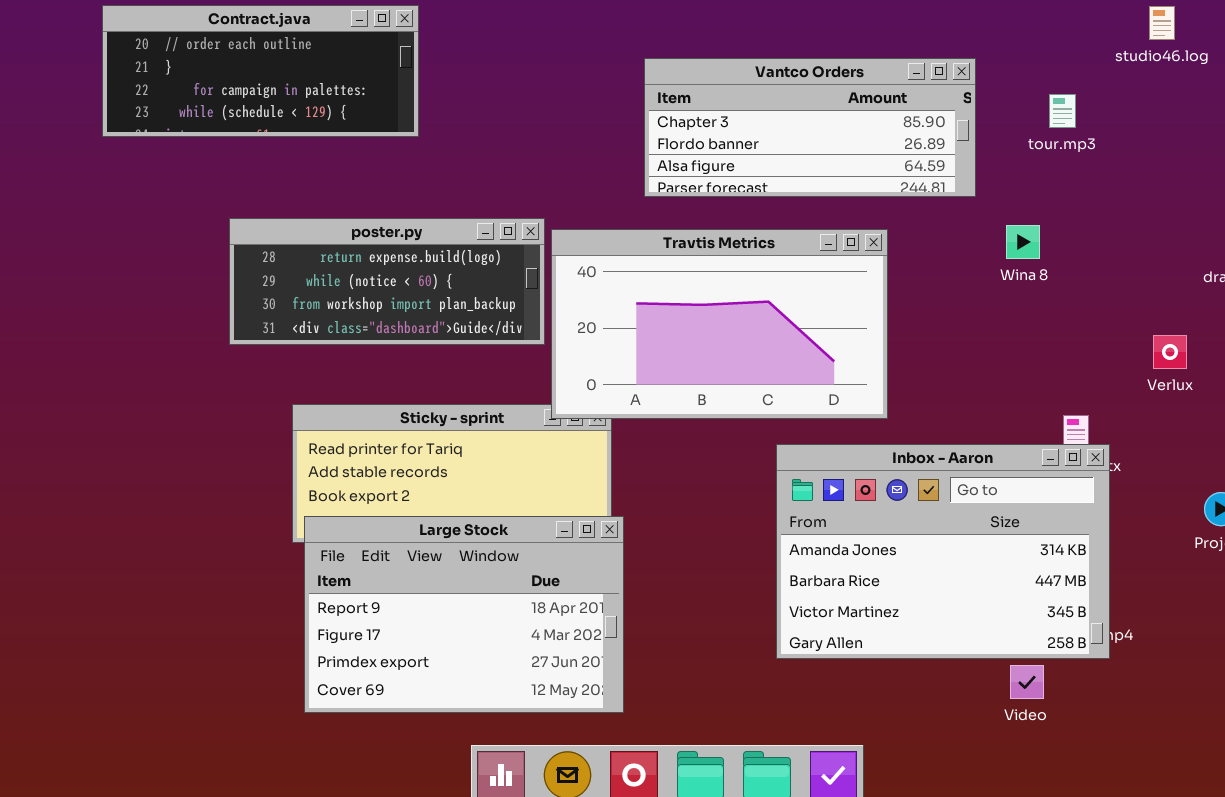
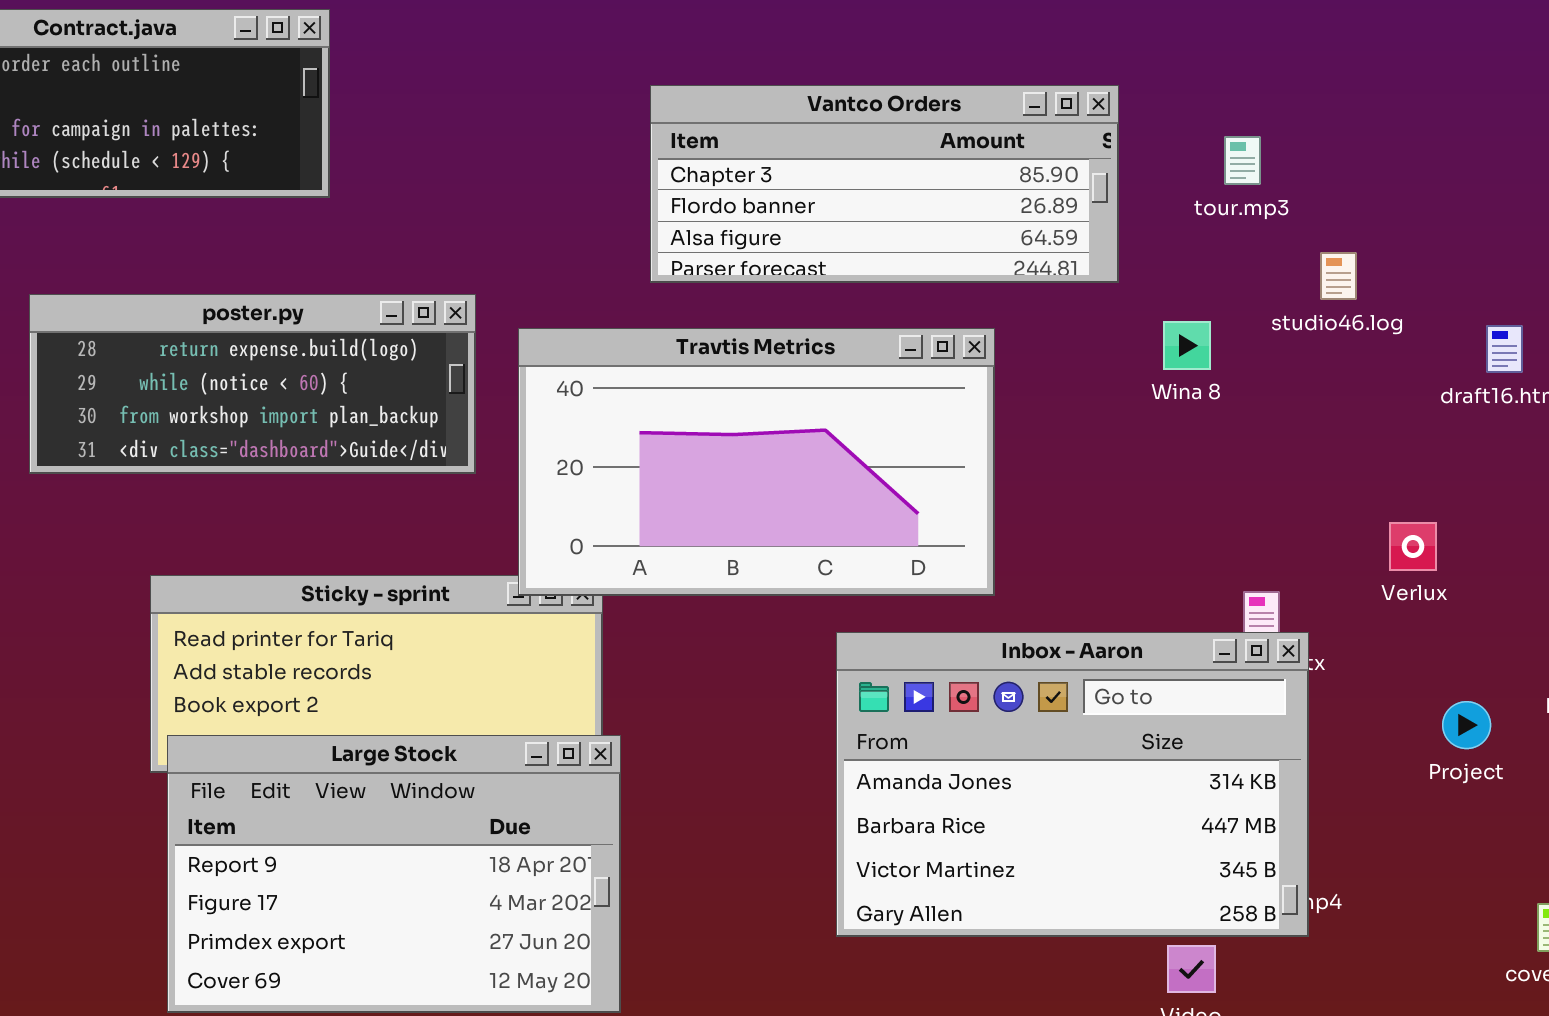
studio46.log: [1149,6,1175,40] -> [1320,252,1357,300], moved
poster.py: [229,218,545,345] -> [29,294,476,474], moved
Verlux: [1153,335,1187,369] -> [1389,522,1437,571], moved

